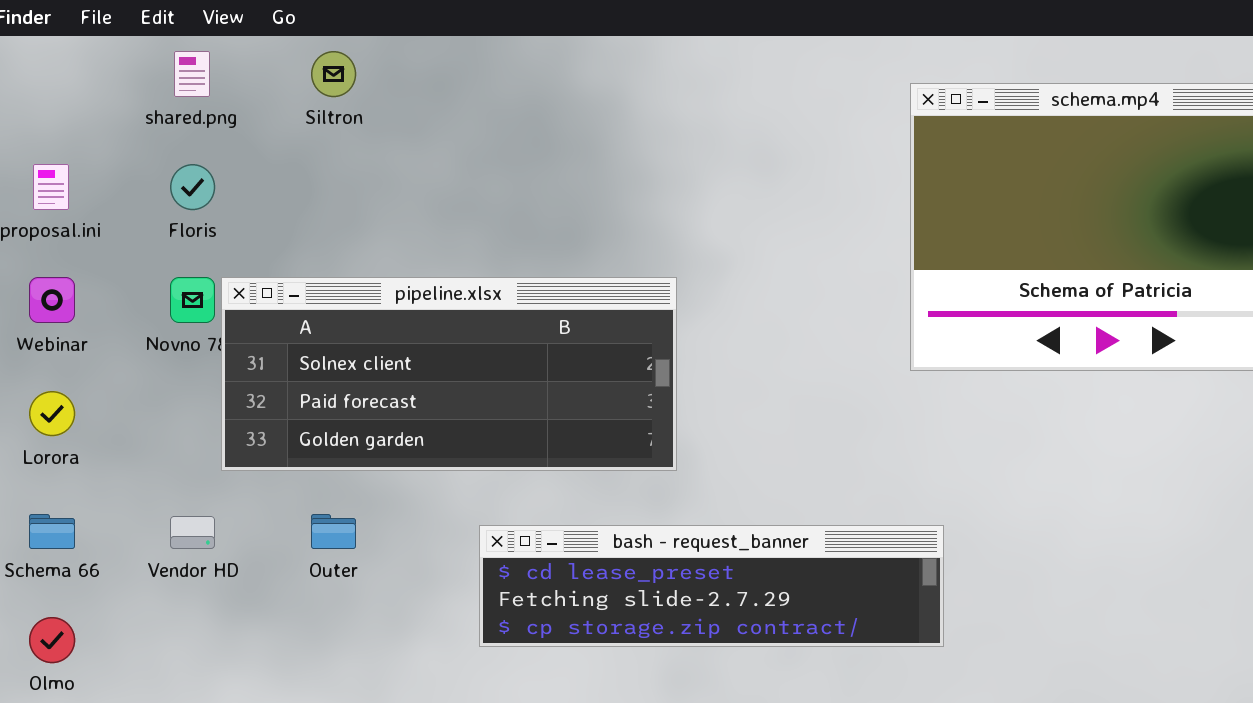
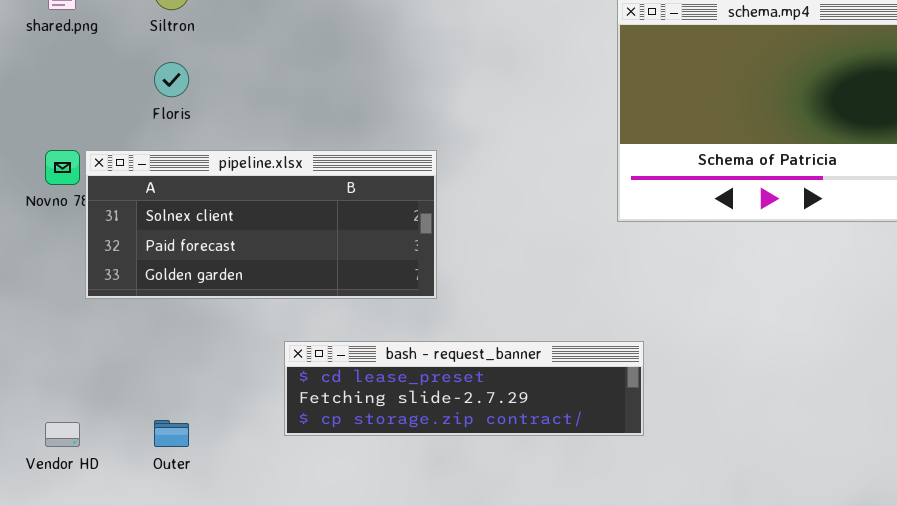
Floris: [170,164,215,210] -> [154,62,189,97], moved
Outer: [311,514,356,549] -> [154,420,189,447], moved
Vendor HD: [170,516,215,549] -> [45,422,80,447], moved

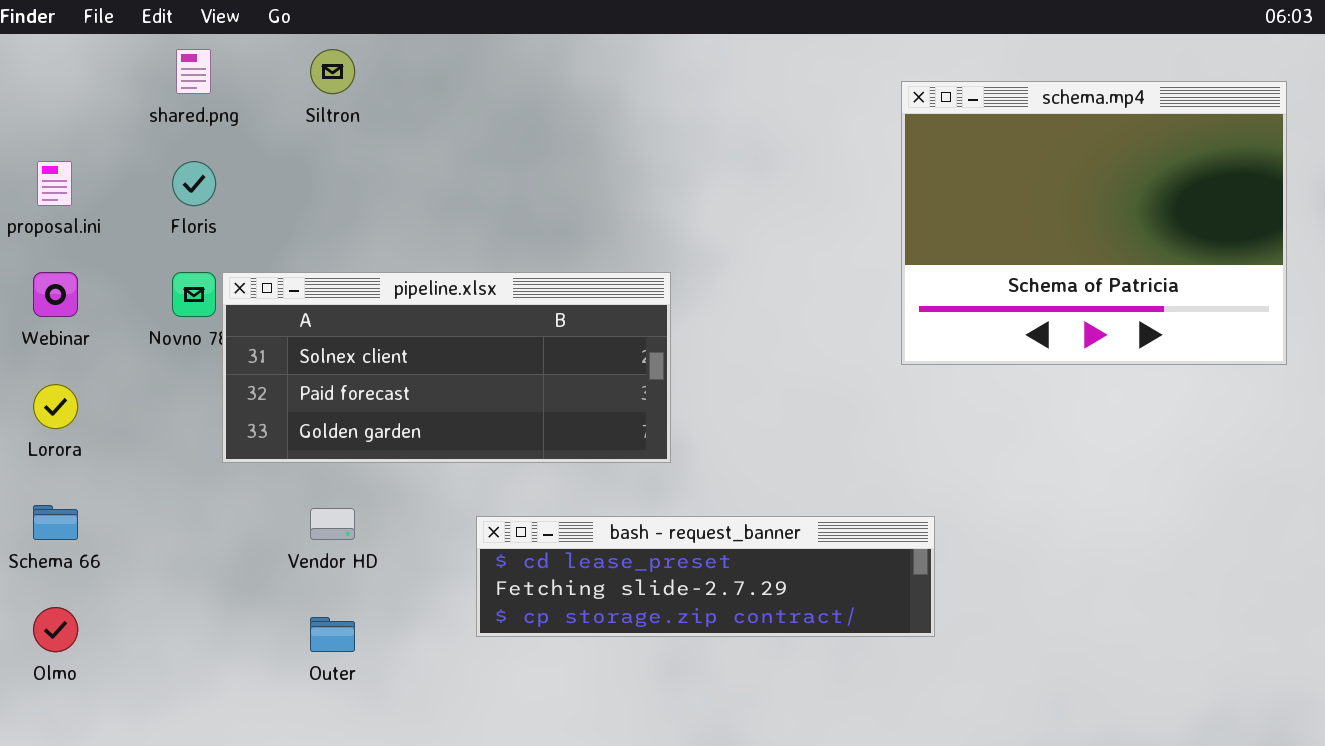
Floris: [154,62,189,97] -> [172,161,216,206], moved
Vendor HD: [45,422,80,447] -> [310,508,355,540], moved

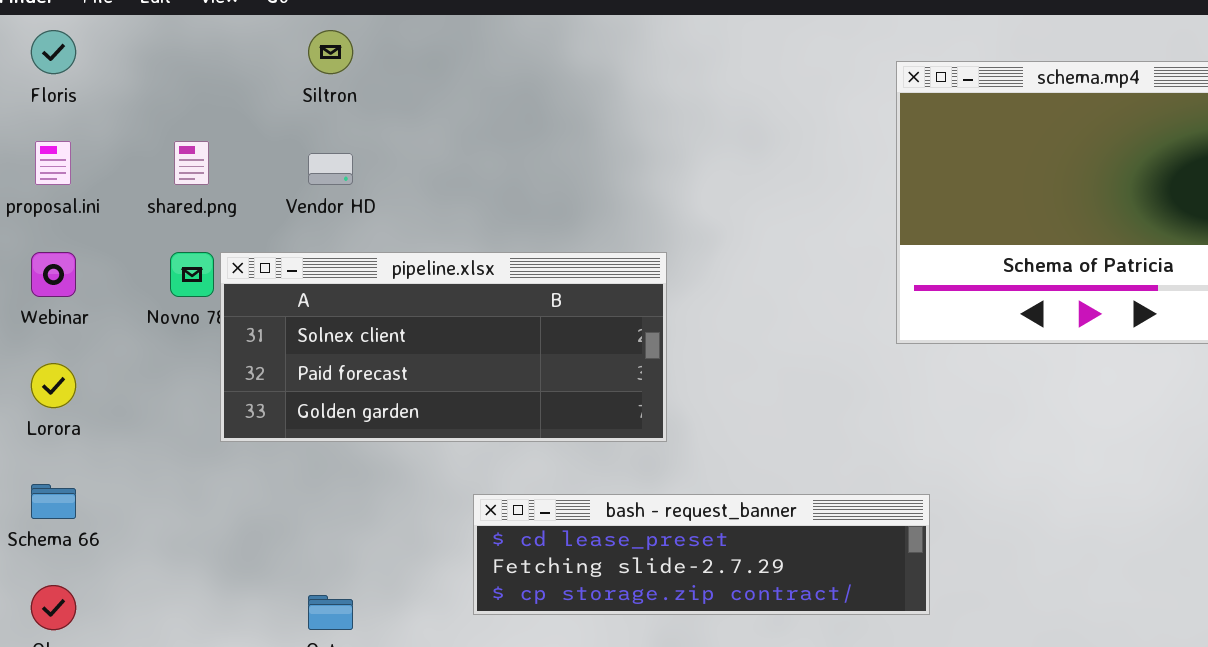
shared.png: [176,49,211,94] -> [174,141,209,185], moved
Floris: [172,161,216,206] -> [31,30,76,74], moved
Vendor HD: [310,508,355,540] -> [308,153,353,185], moved

